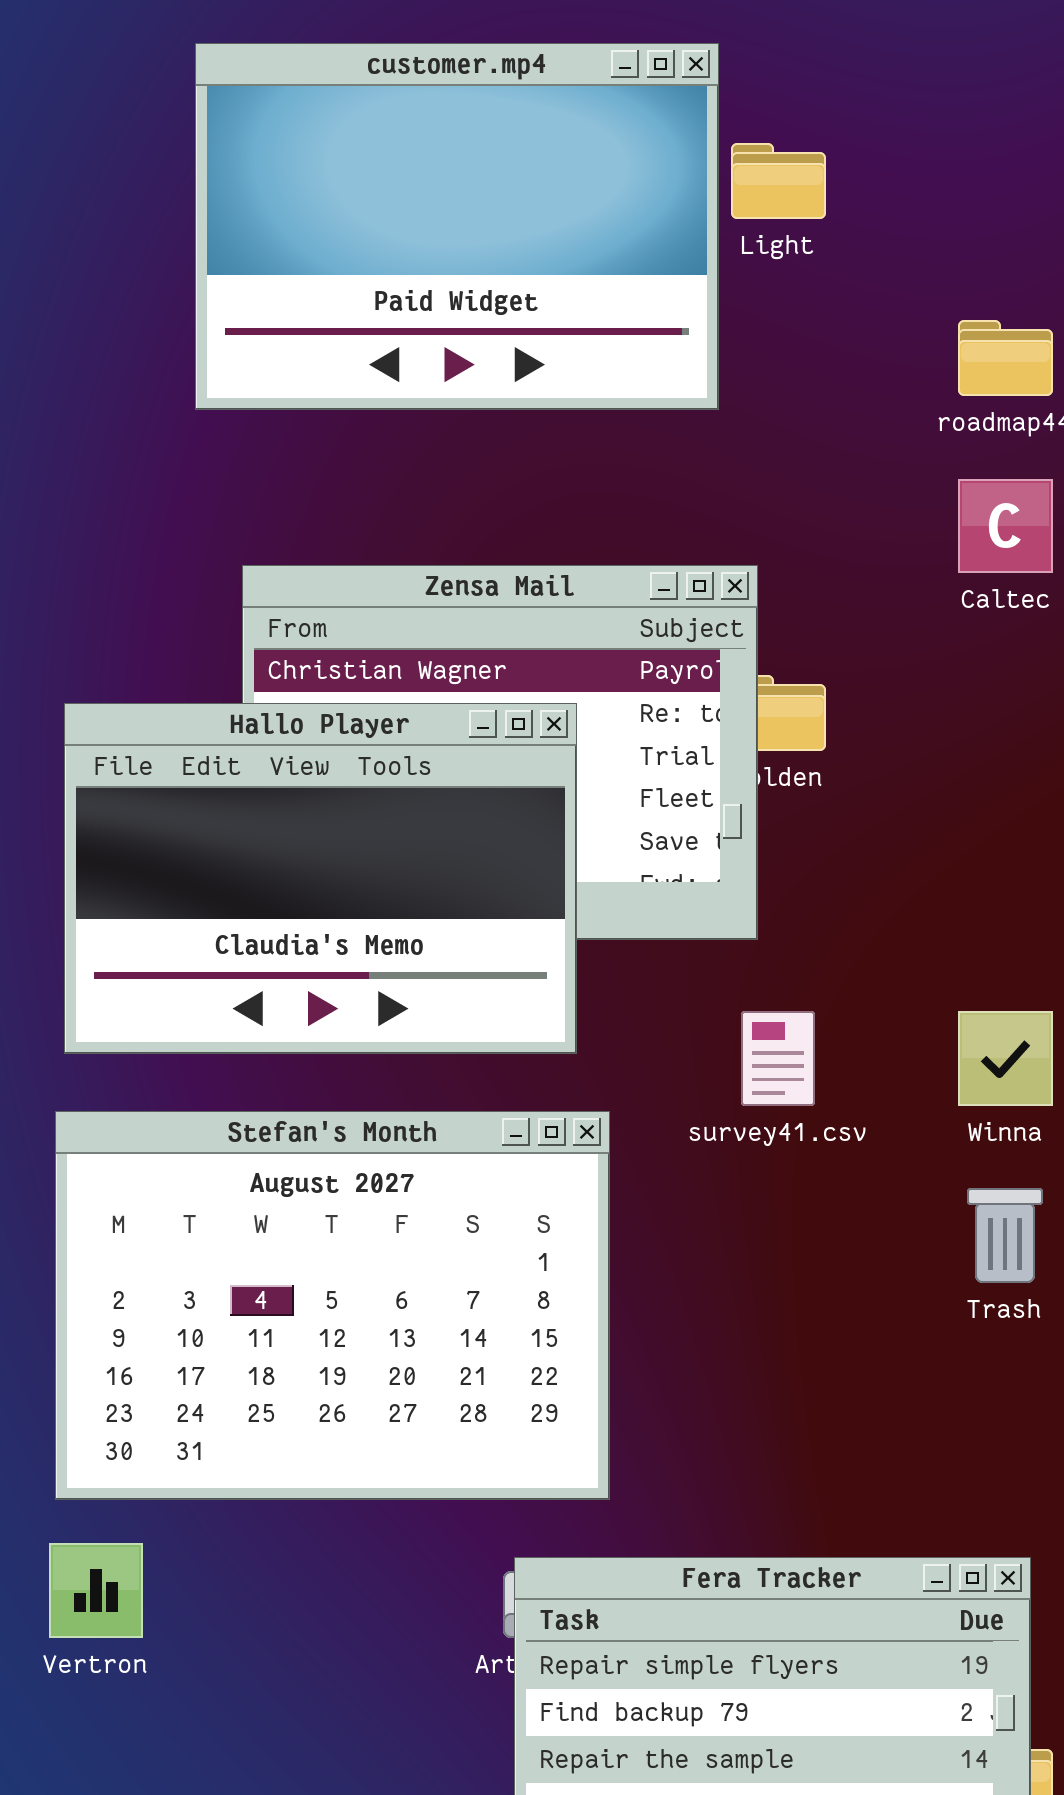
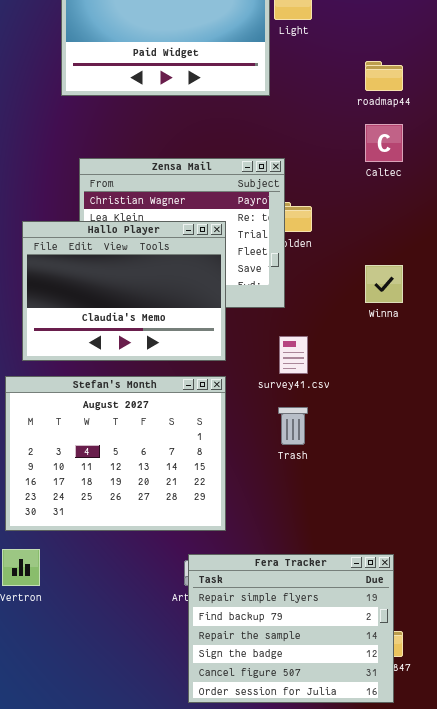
Hallo Player: [64,703,577,1054] -> [22,221,226,361], moved
Winna: [958,1011,1053,1106] -> [365,265,403,303], moved
Trash: [967,1188,1043,1283] -> [278,407,308,445], moved

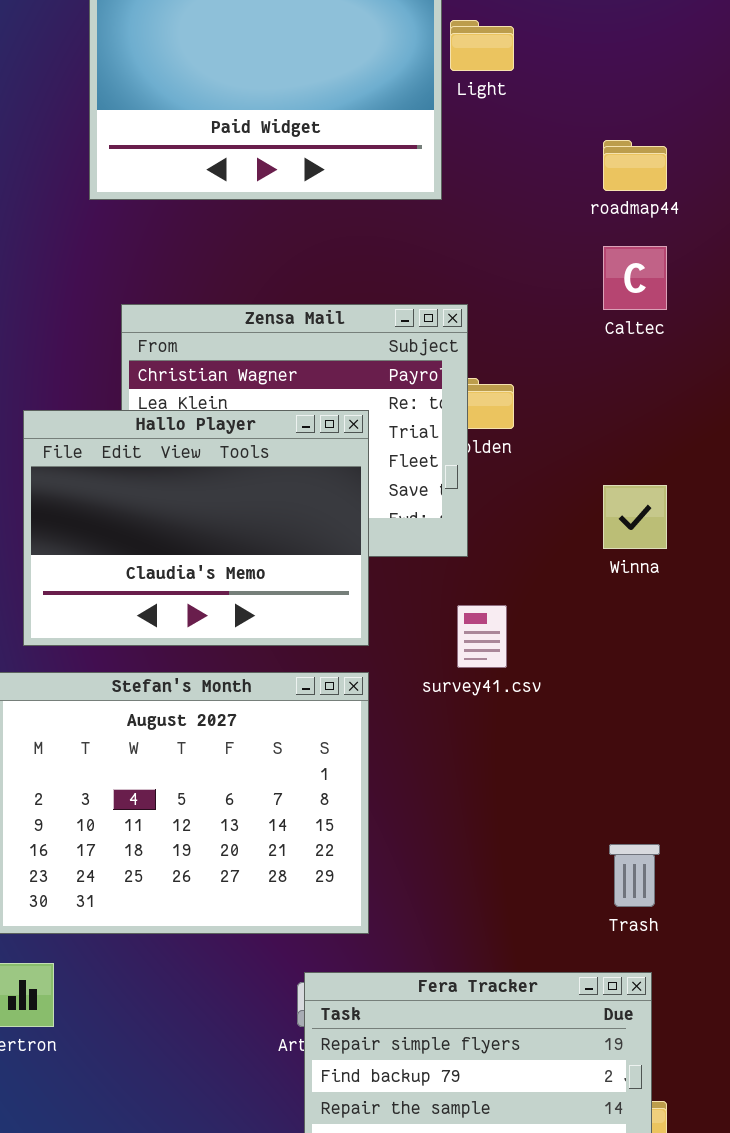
Trash: [278,407,308,445] -> [609,844,660,907], moved

